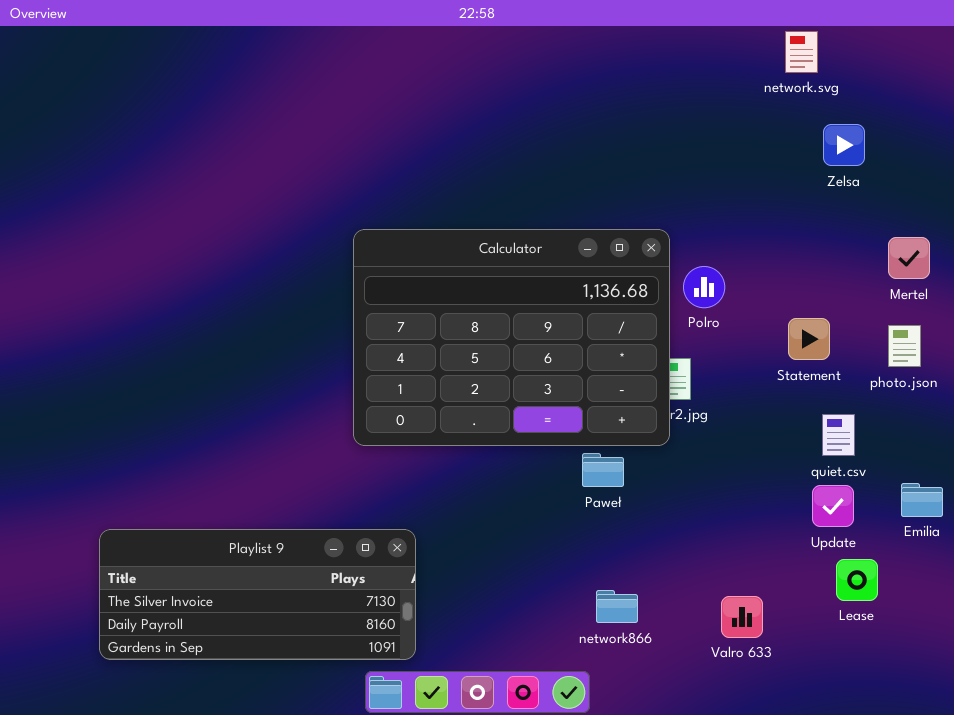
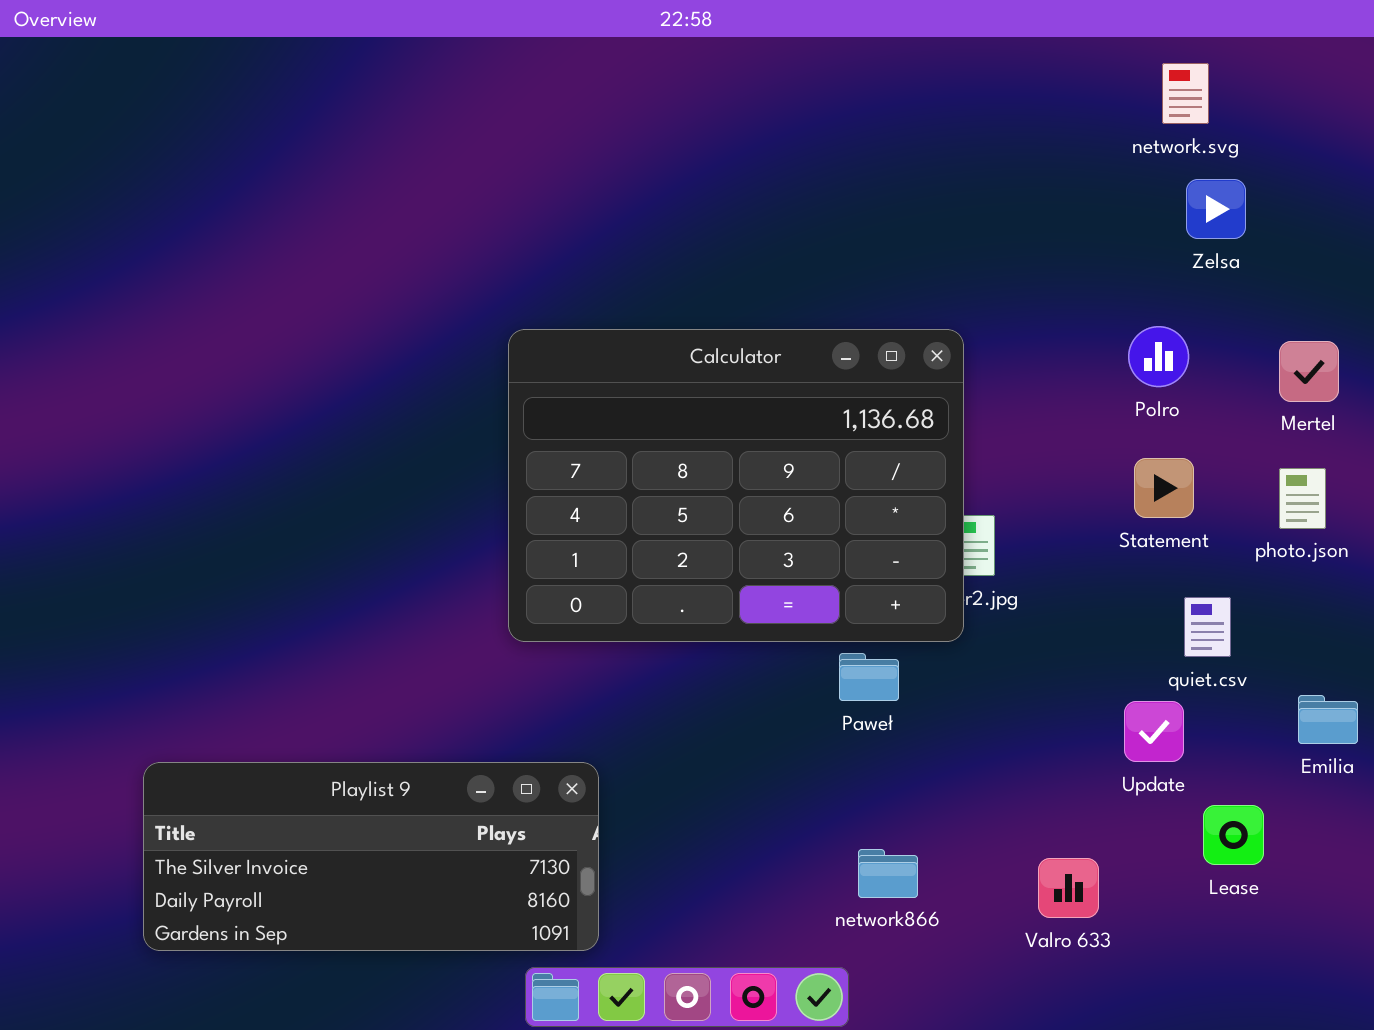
network.svg: [785,31,818,73] -> [1162,63,1209,124], moved
Polro: [683,266,725,308] -> [1128,326,1189,387], moved
Update: [812,485,854,527] -> [1124,701,1184,762], moved

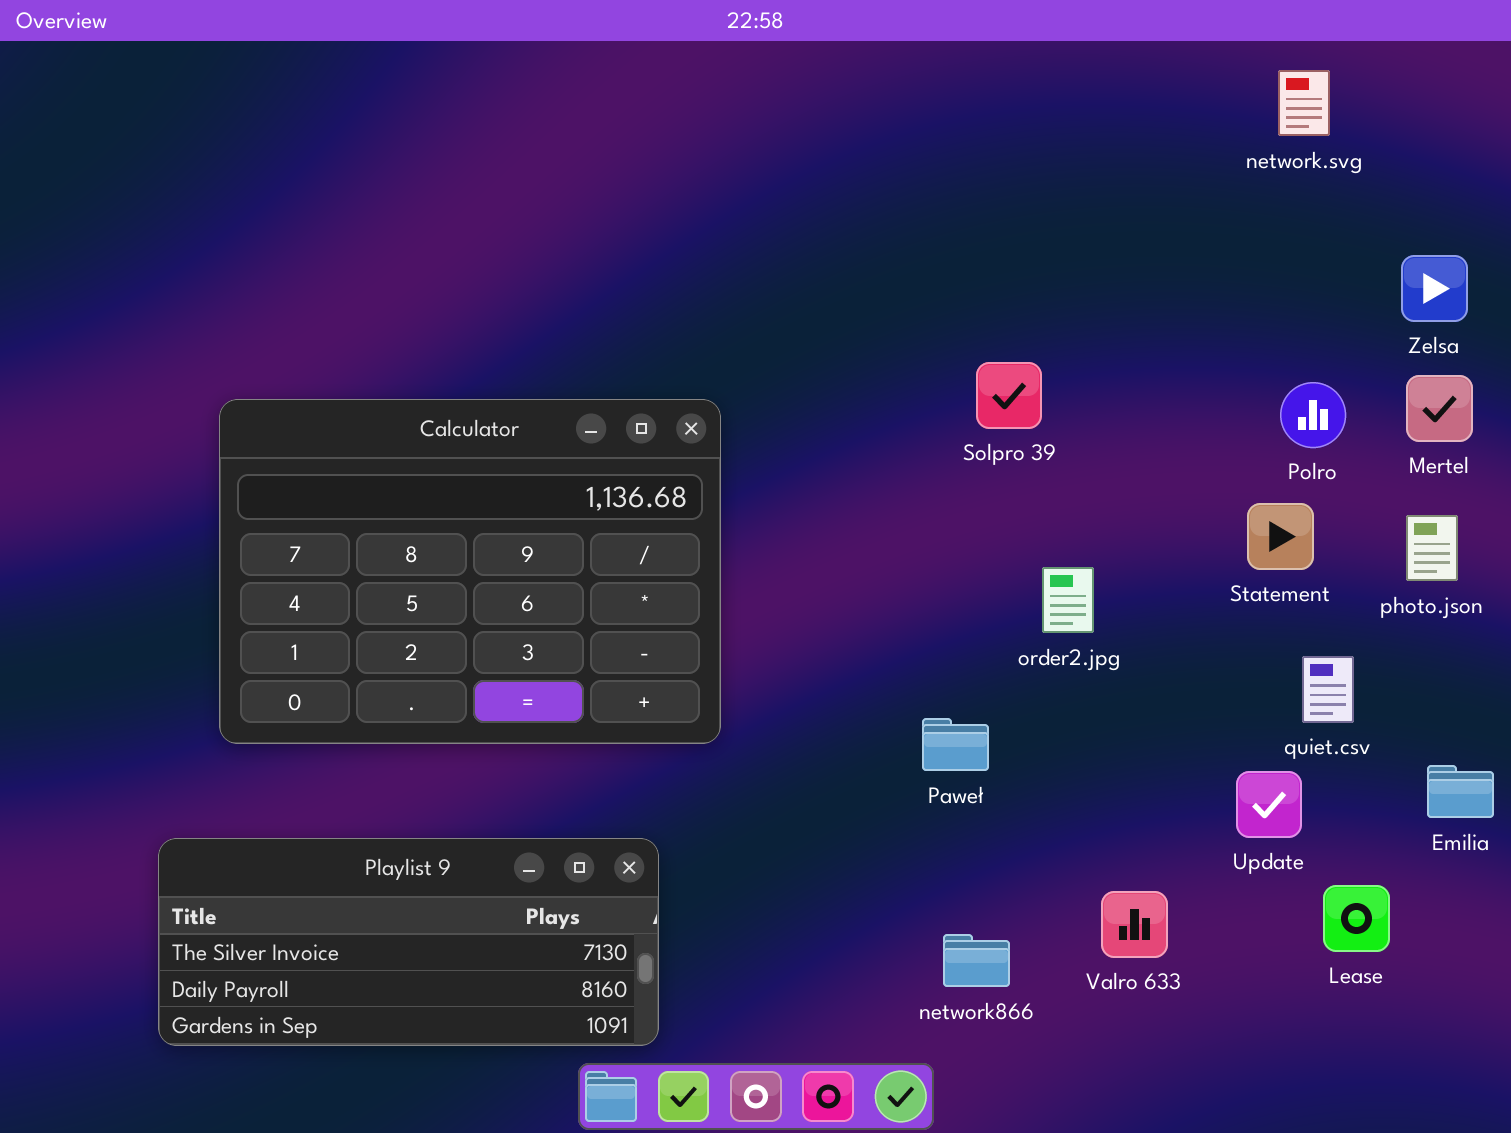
Zelsa: [1186,179,1246,239] -> [1401,255,1468,322], moved
Polro: [1128,326,1189,387] -> [1280,382,1346,448], moved
Calculator: [508,329,964,642] -> [219,399,721,744], moved
Valro 633: [1038,858,1099,918] -> [1101,891,1168,958], moved

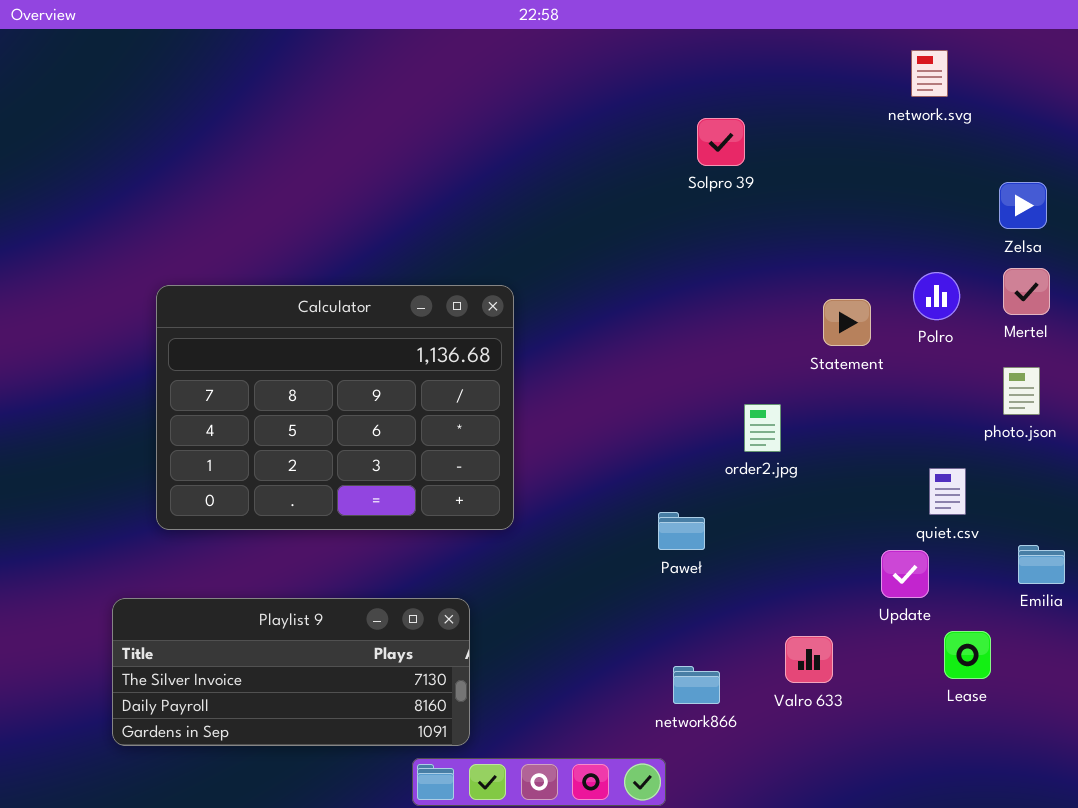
Solpro 39: [976,362,1042,429] -> [697,118,745,166], moved
Statement: [1247,503,1314,570] -> [823,299,871,346], moved

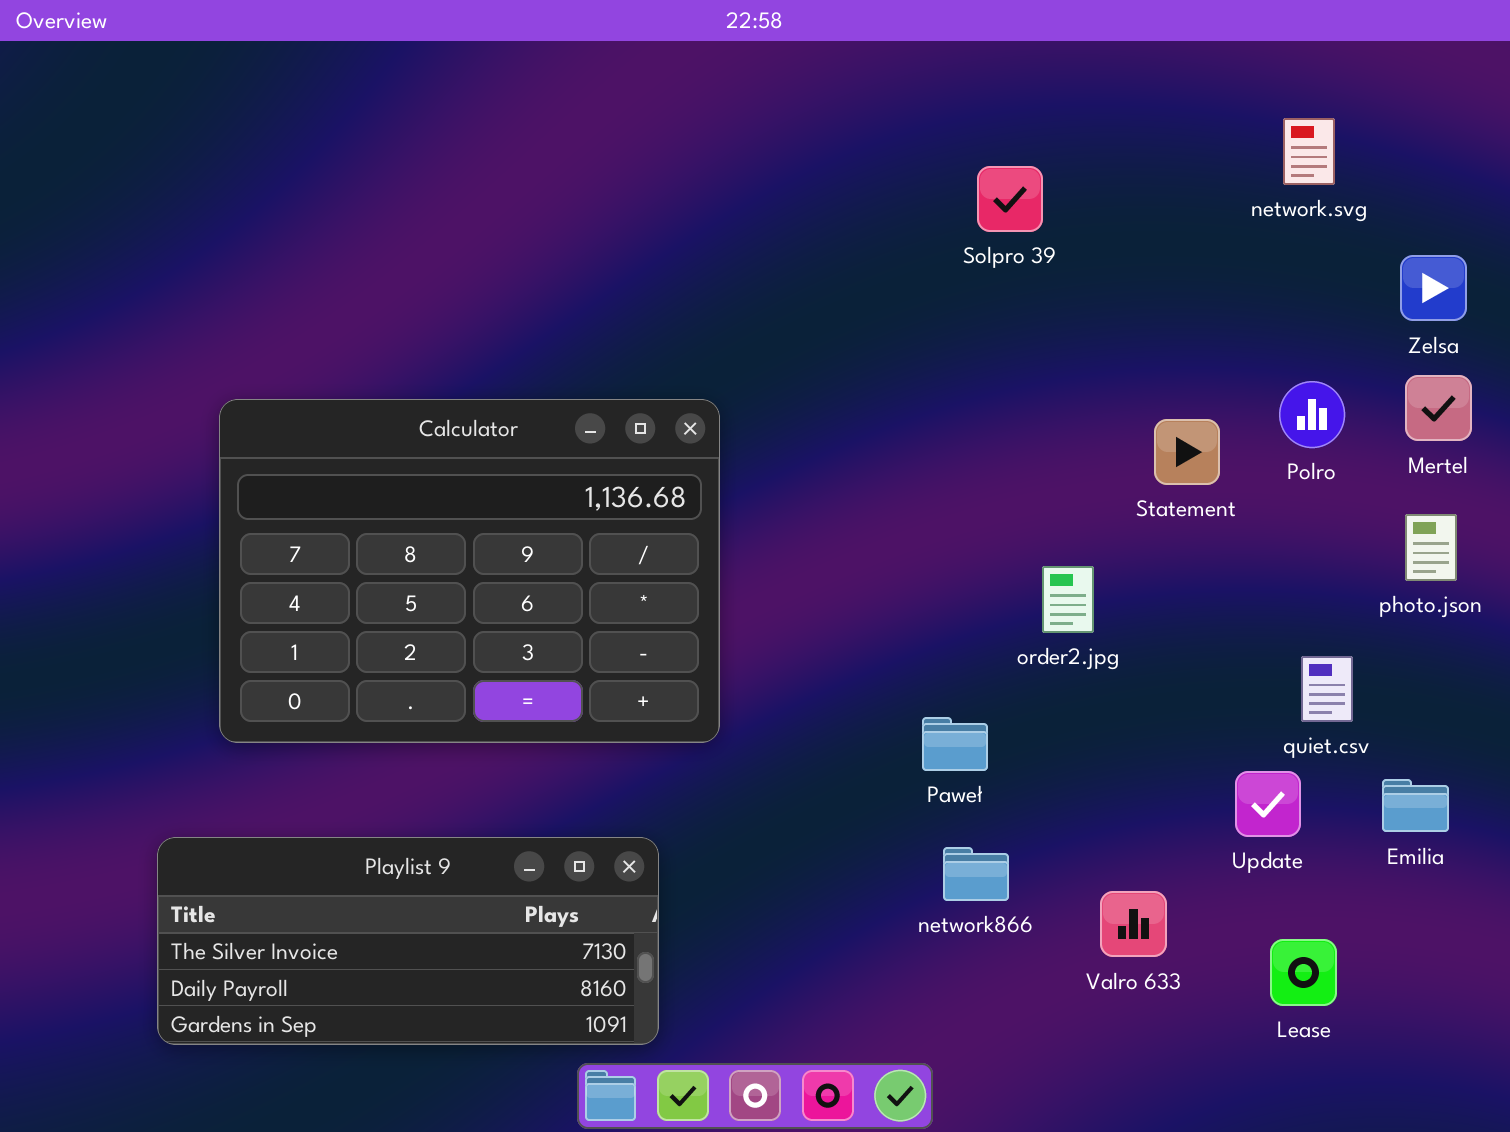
network.svg: [911,50,948,97] -> [1283,118,1335,185], moved
Emilia: [1018,545,1065,584] -> [1382,779,1449,832], moved
Lease: [944,631,991,679] -> [1270,939,1337,1006], moved
network866: [673,666,720,704] -> [943,847,1009,901], moved

